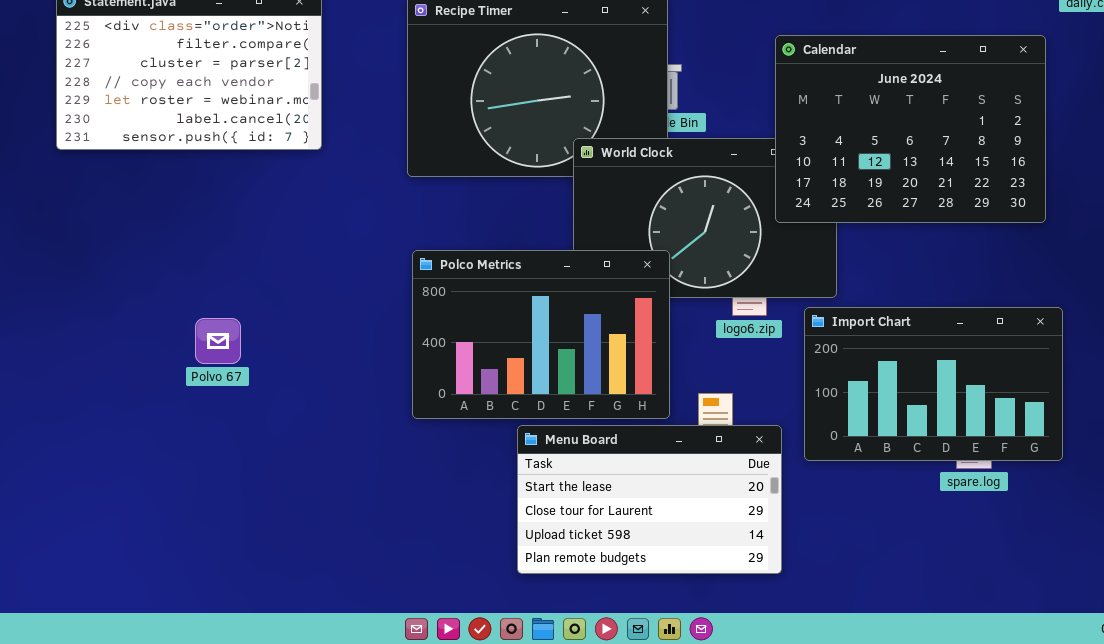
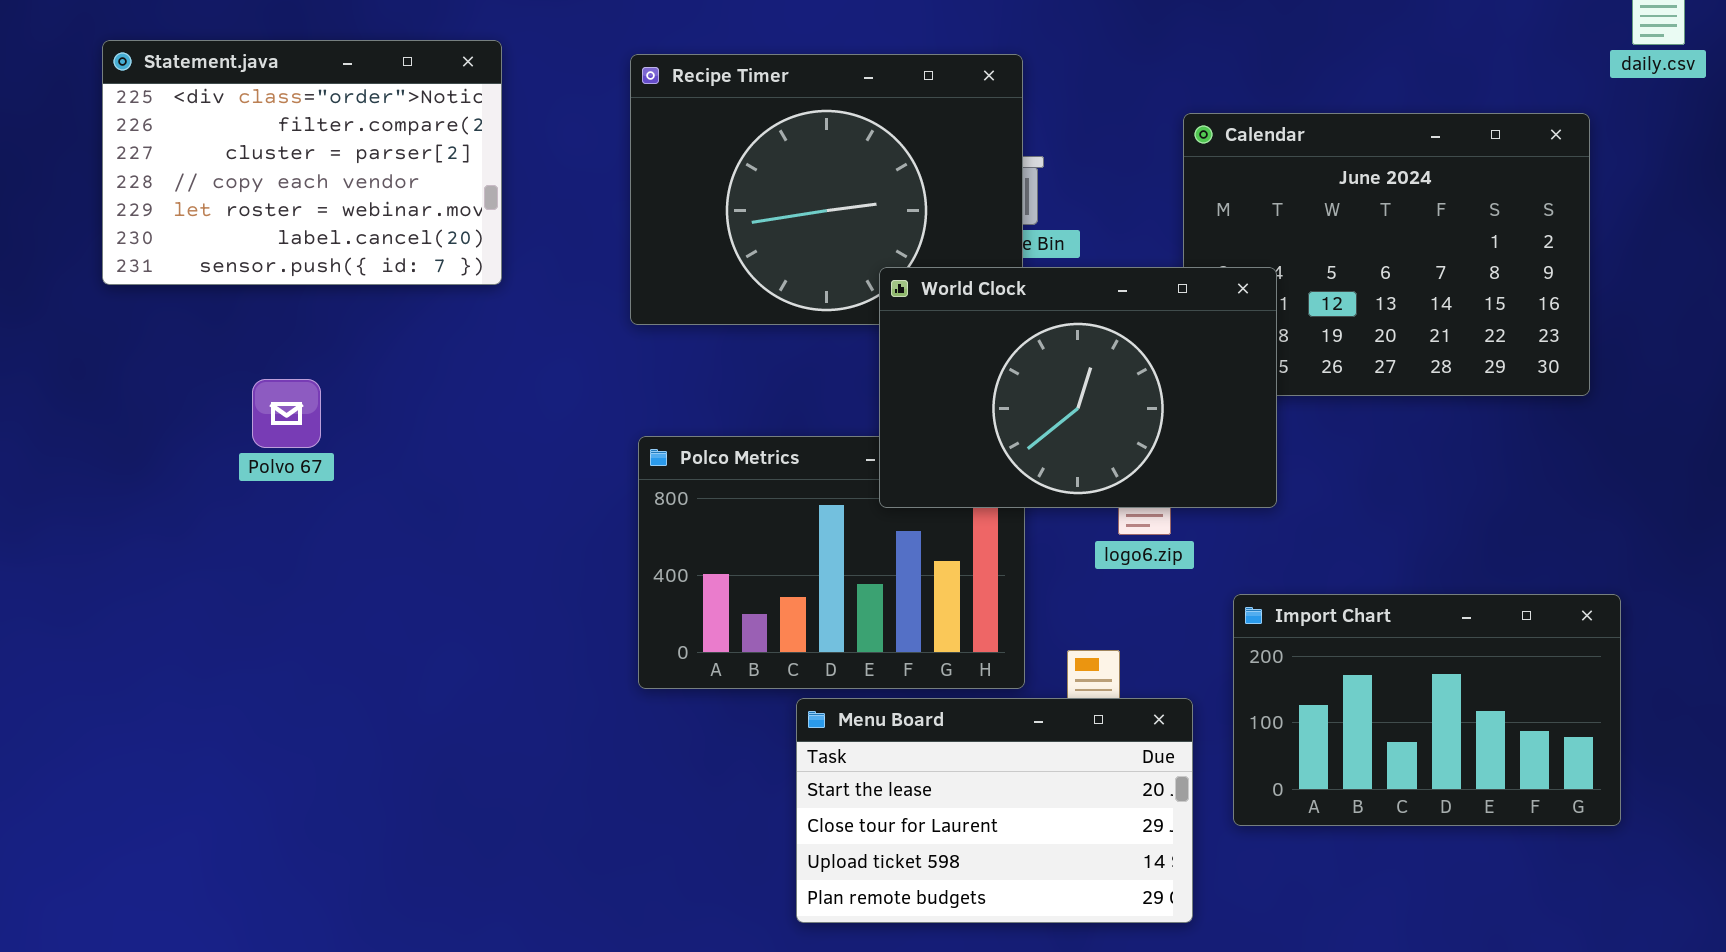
World Clock: [573,138,837,298] -> [879,267,1277,508], raised
Import Chart: [804,307,1063,461] -> [1233,594,1621,826], moved
Polvo 67: [195,318,241,364] -> [252,379,321,448], moved

